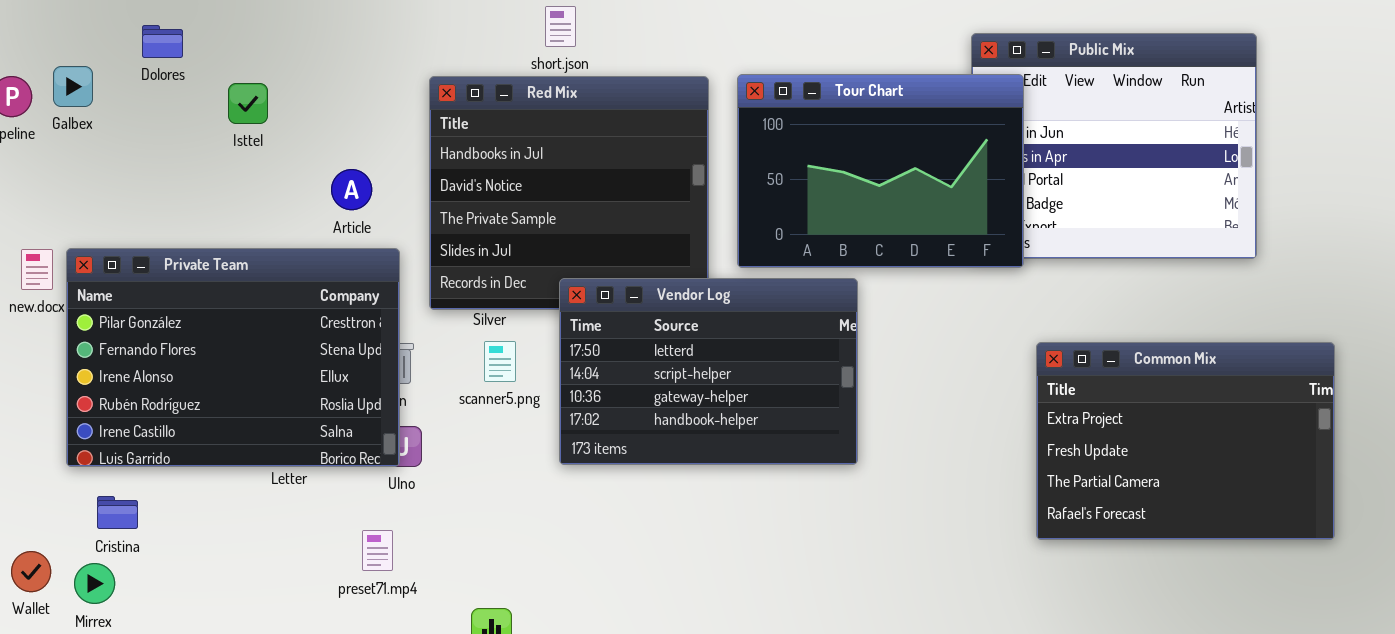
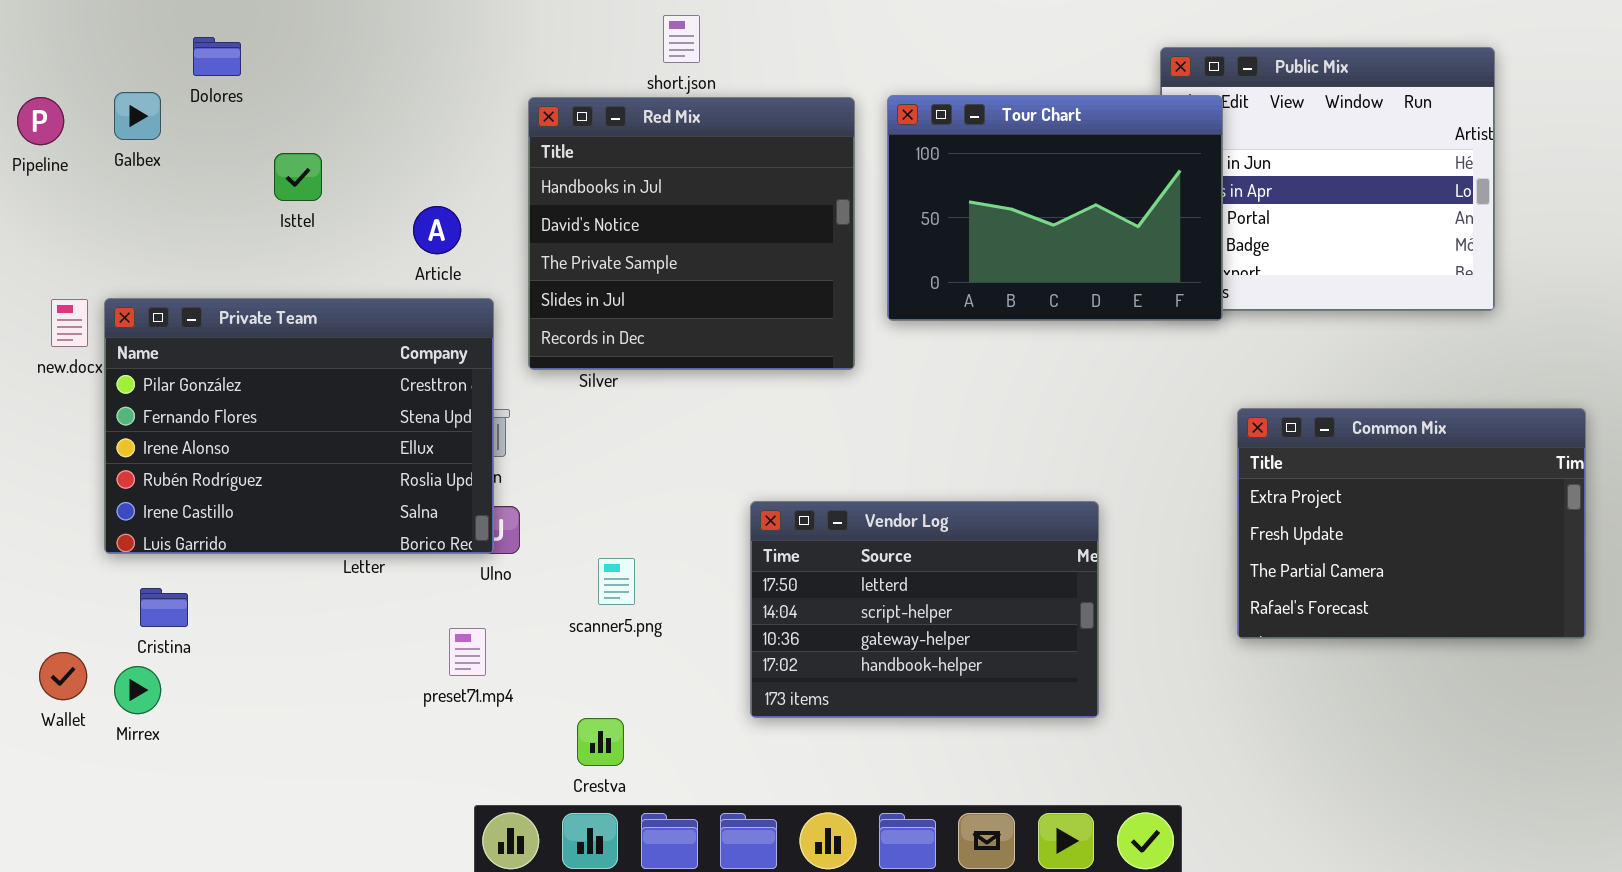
Galbex: [53,66,93,107] -> [114,92,161,140], moved
Isttel: [228,83,268,124] -> [274,153,322,201], moved
Vendor Log: [559,278,858,465] -> [750,501,1099,718], moved
scanner5.png: [484,341,516,382] -> [598,558,635,605], moved

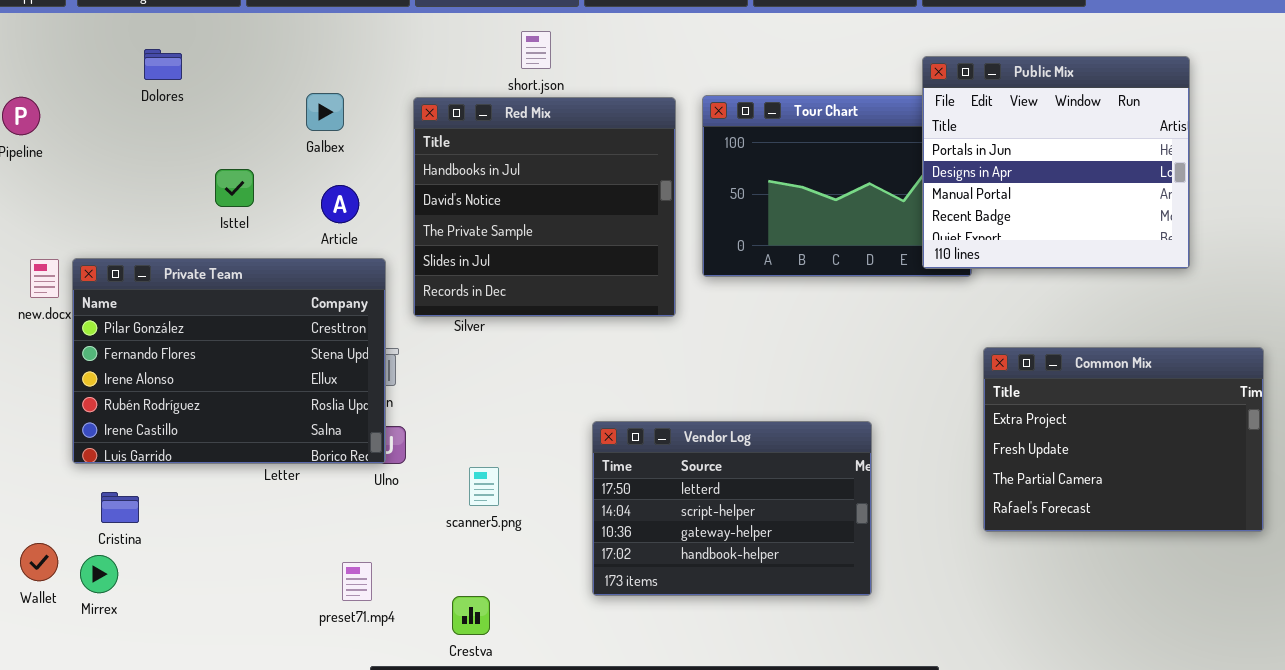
Public Mix: [1160,47,1495,311] -> [922,56,1190,269], raised
Galbex: [114,92,161,140] -> [306,93,344,131], moved
Isttel: [274,153,322,201] -> [215,169,254,207], moved
preset71.mp4: [449,628,486,676] -> [342,562,372,601], moved

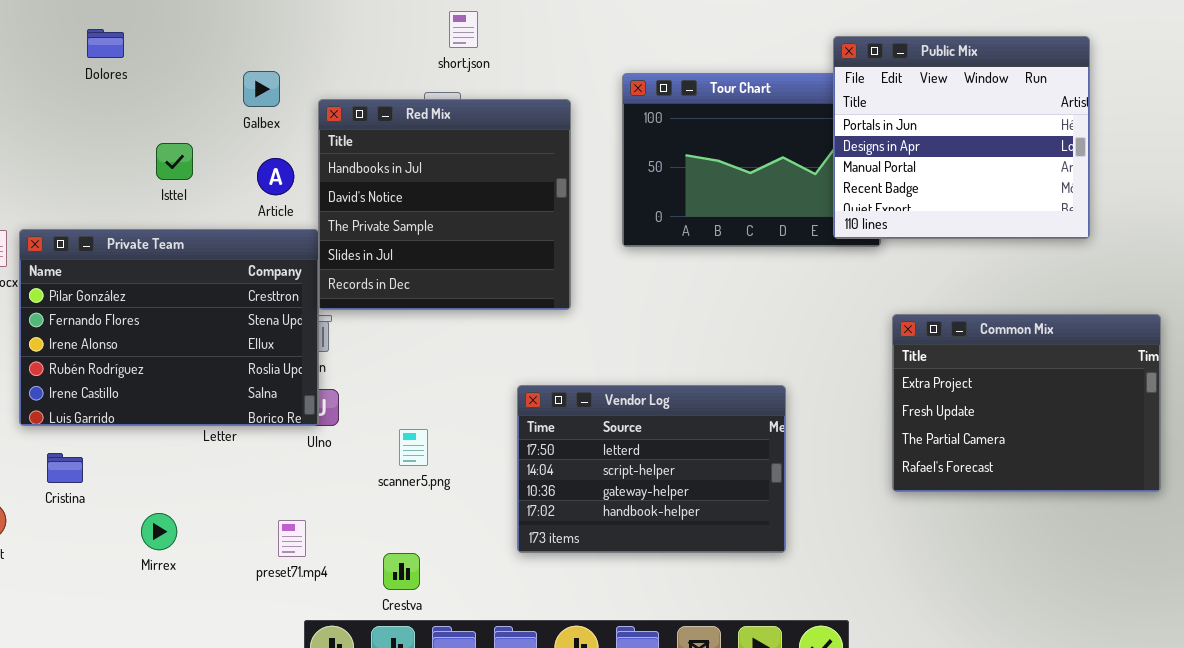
Red Mix: [413,97,676,317] -> [318,99,571,310], moved
Mirrex: [80,555,118,593] -> [141,513,177,550], moved

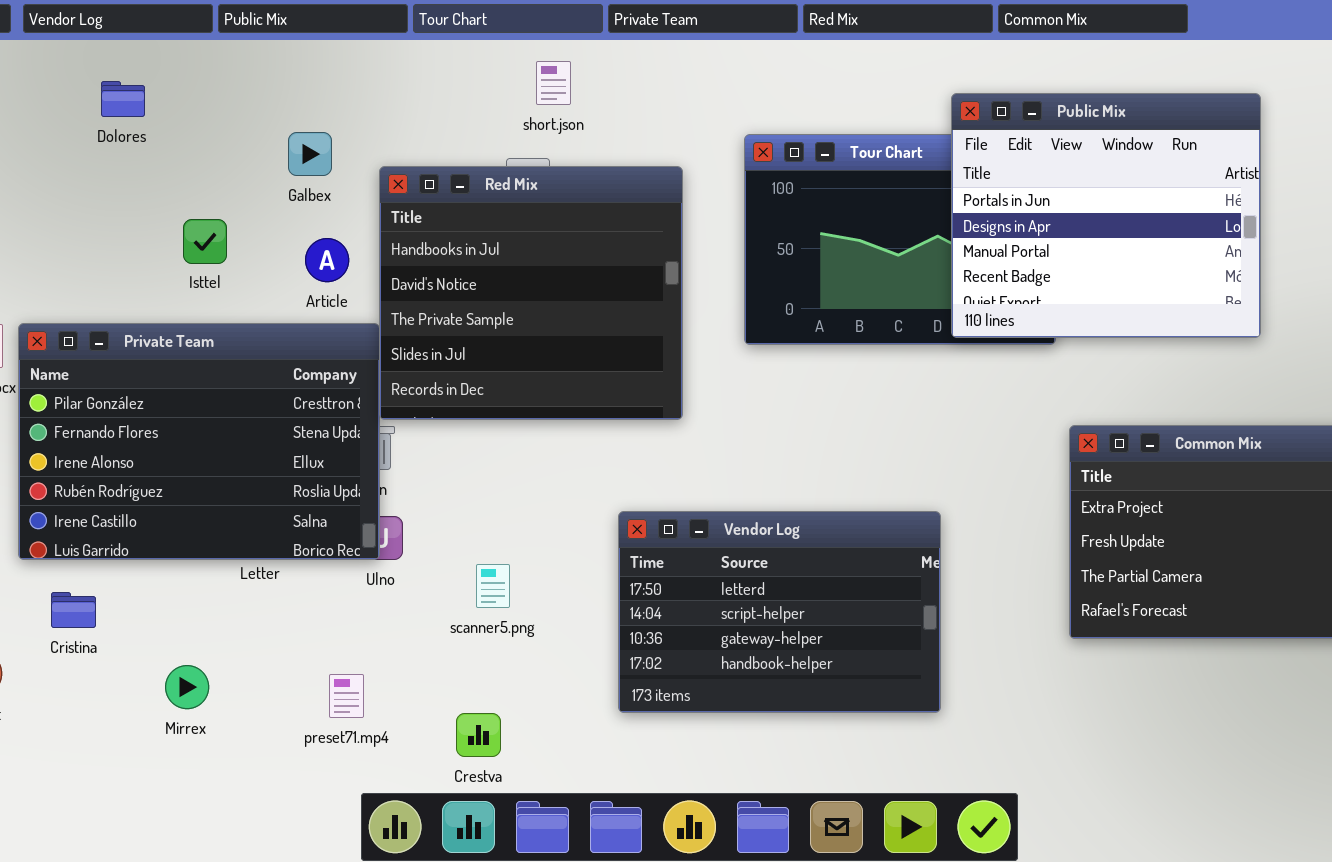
Public Mix: [833,36,1090,239] -> [951,93,1261,338], moved

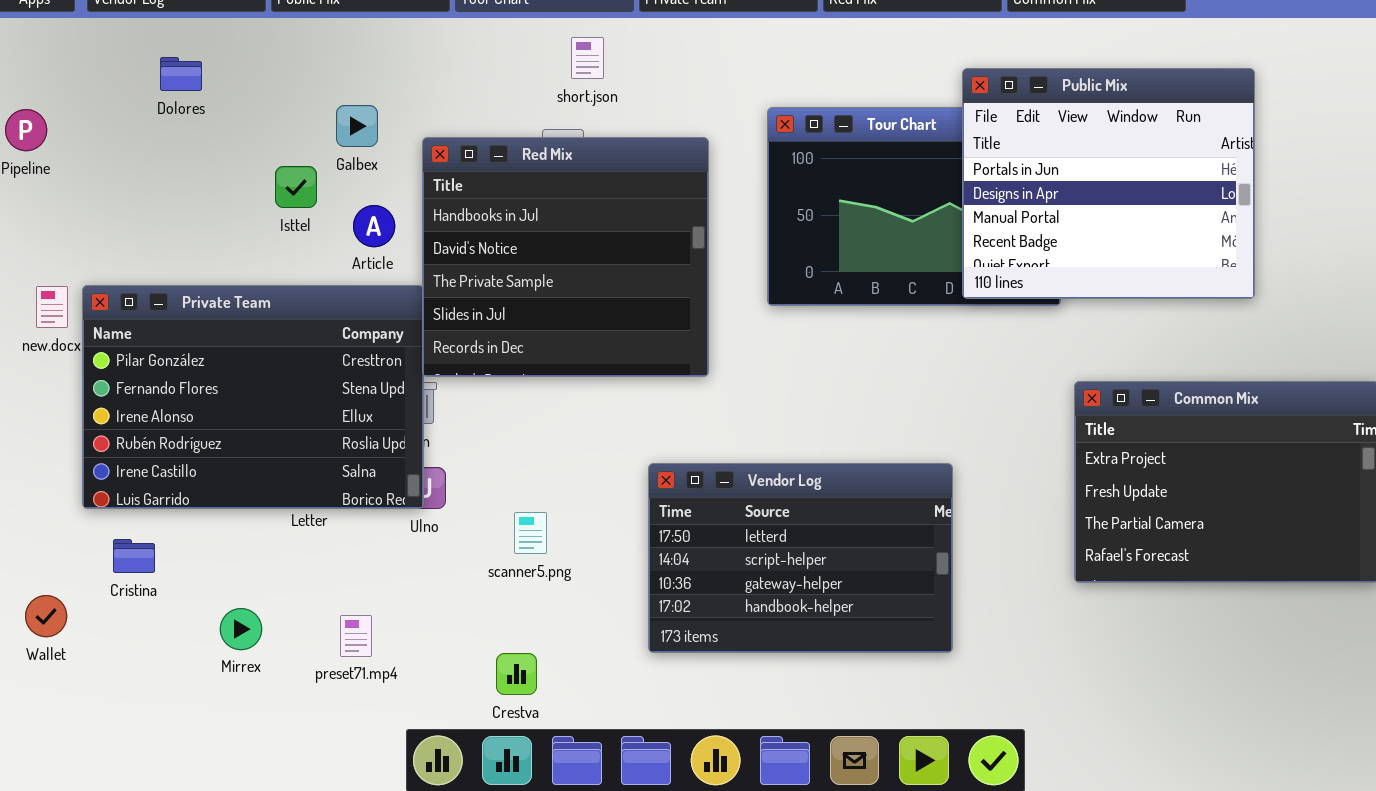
Isttel: [183,219,227,264] -> [275,166,317,208], moved
preset71.mp4: [329,674,364,718] -> [340,615,372,657], moved

